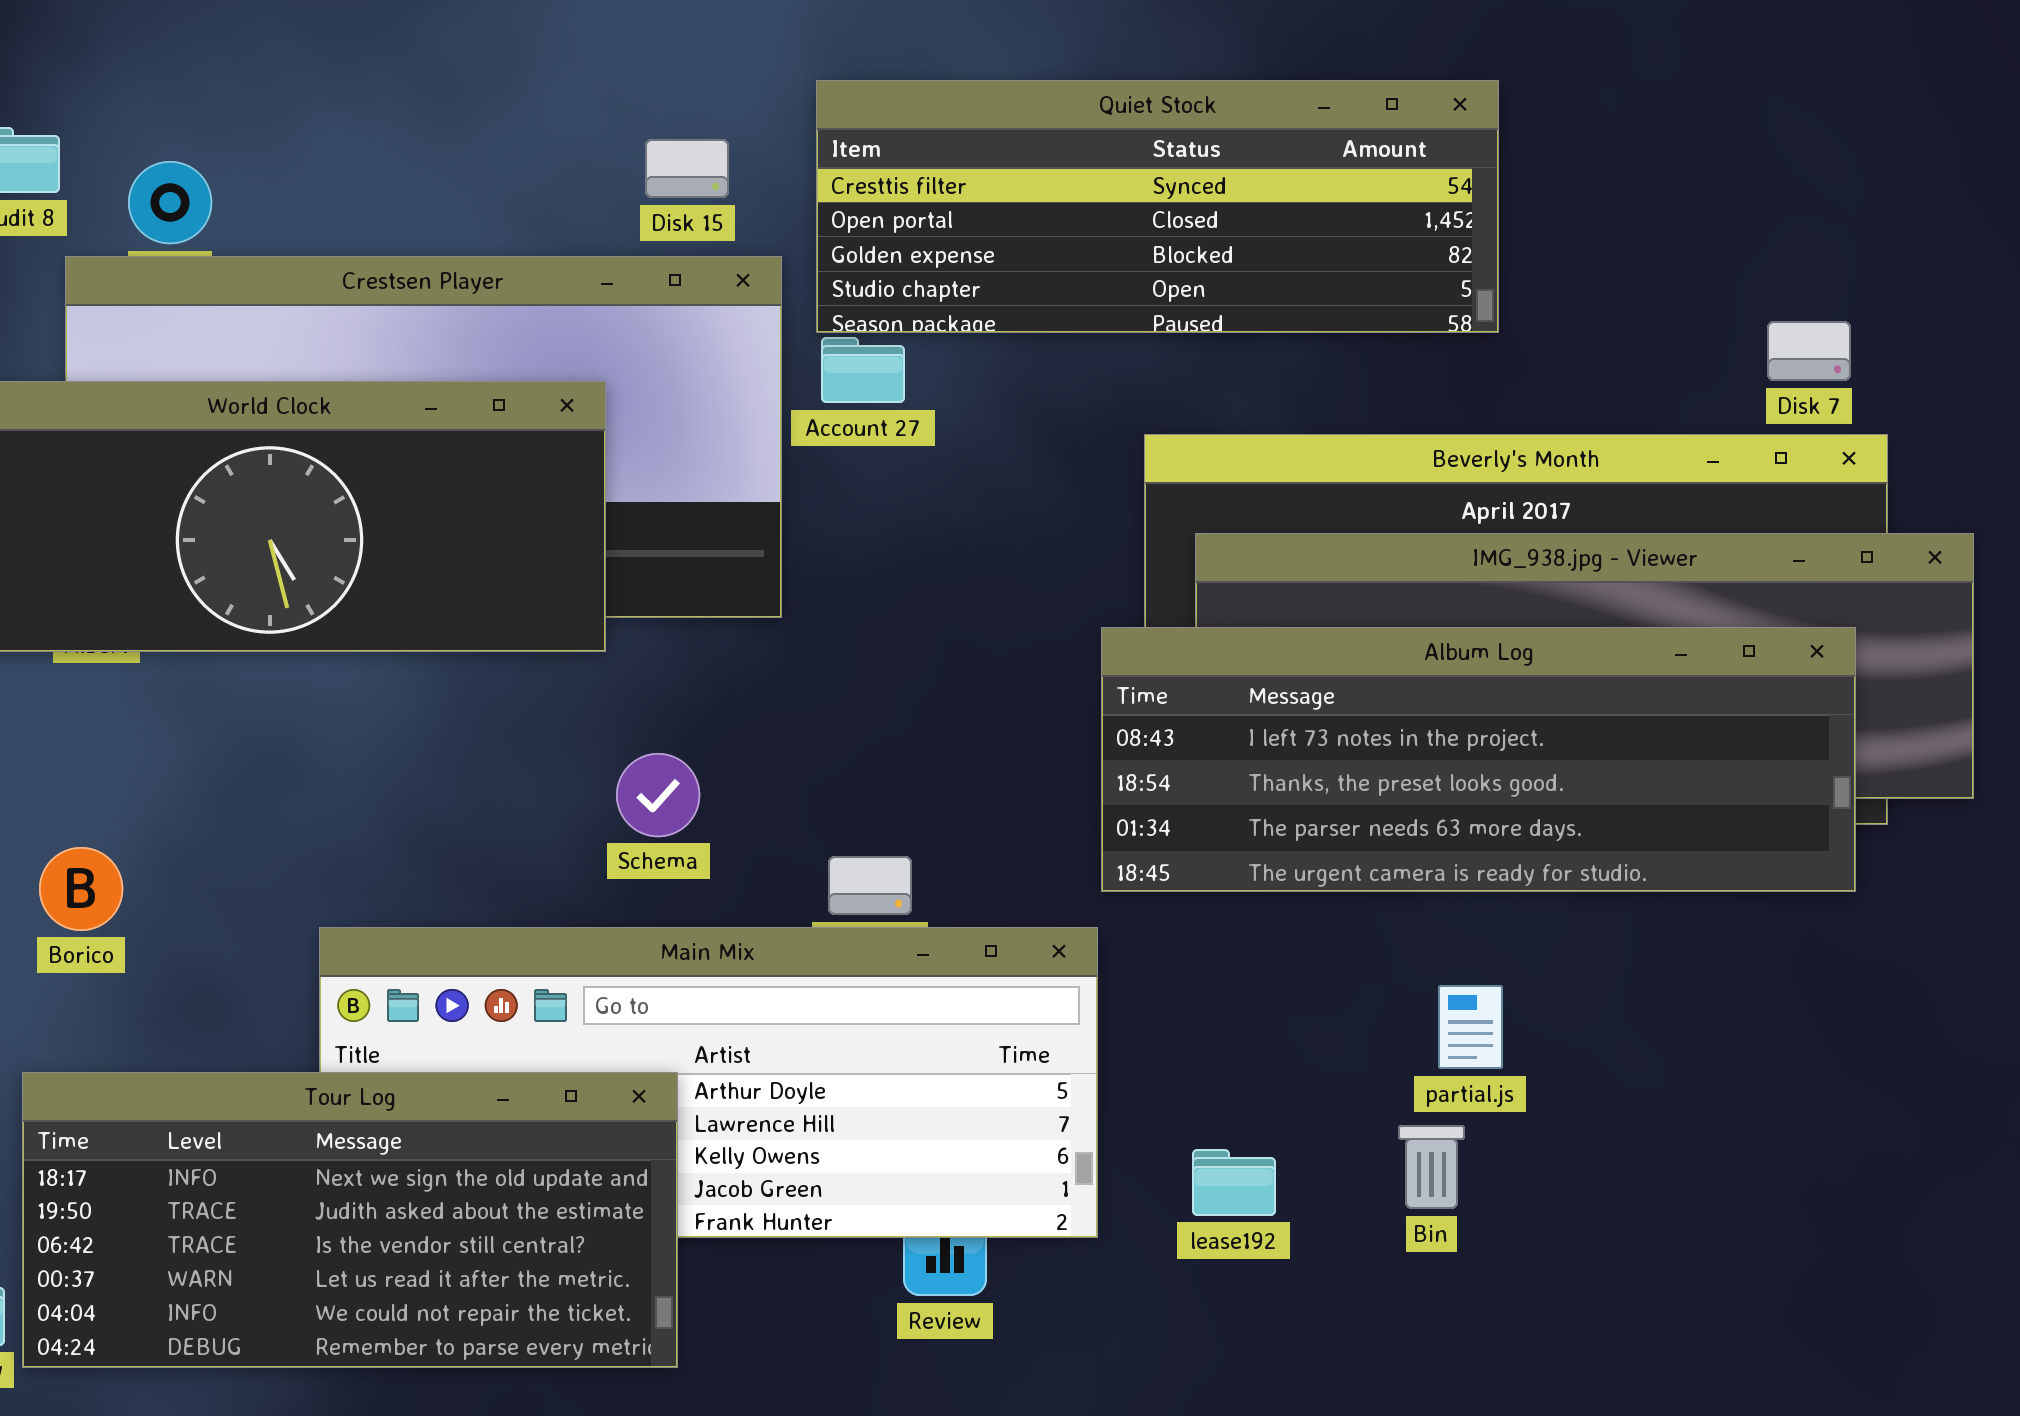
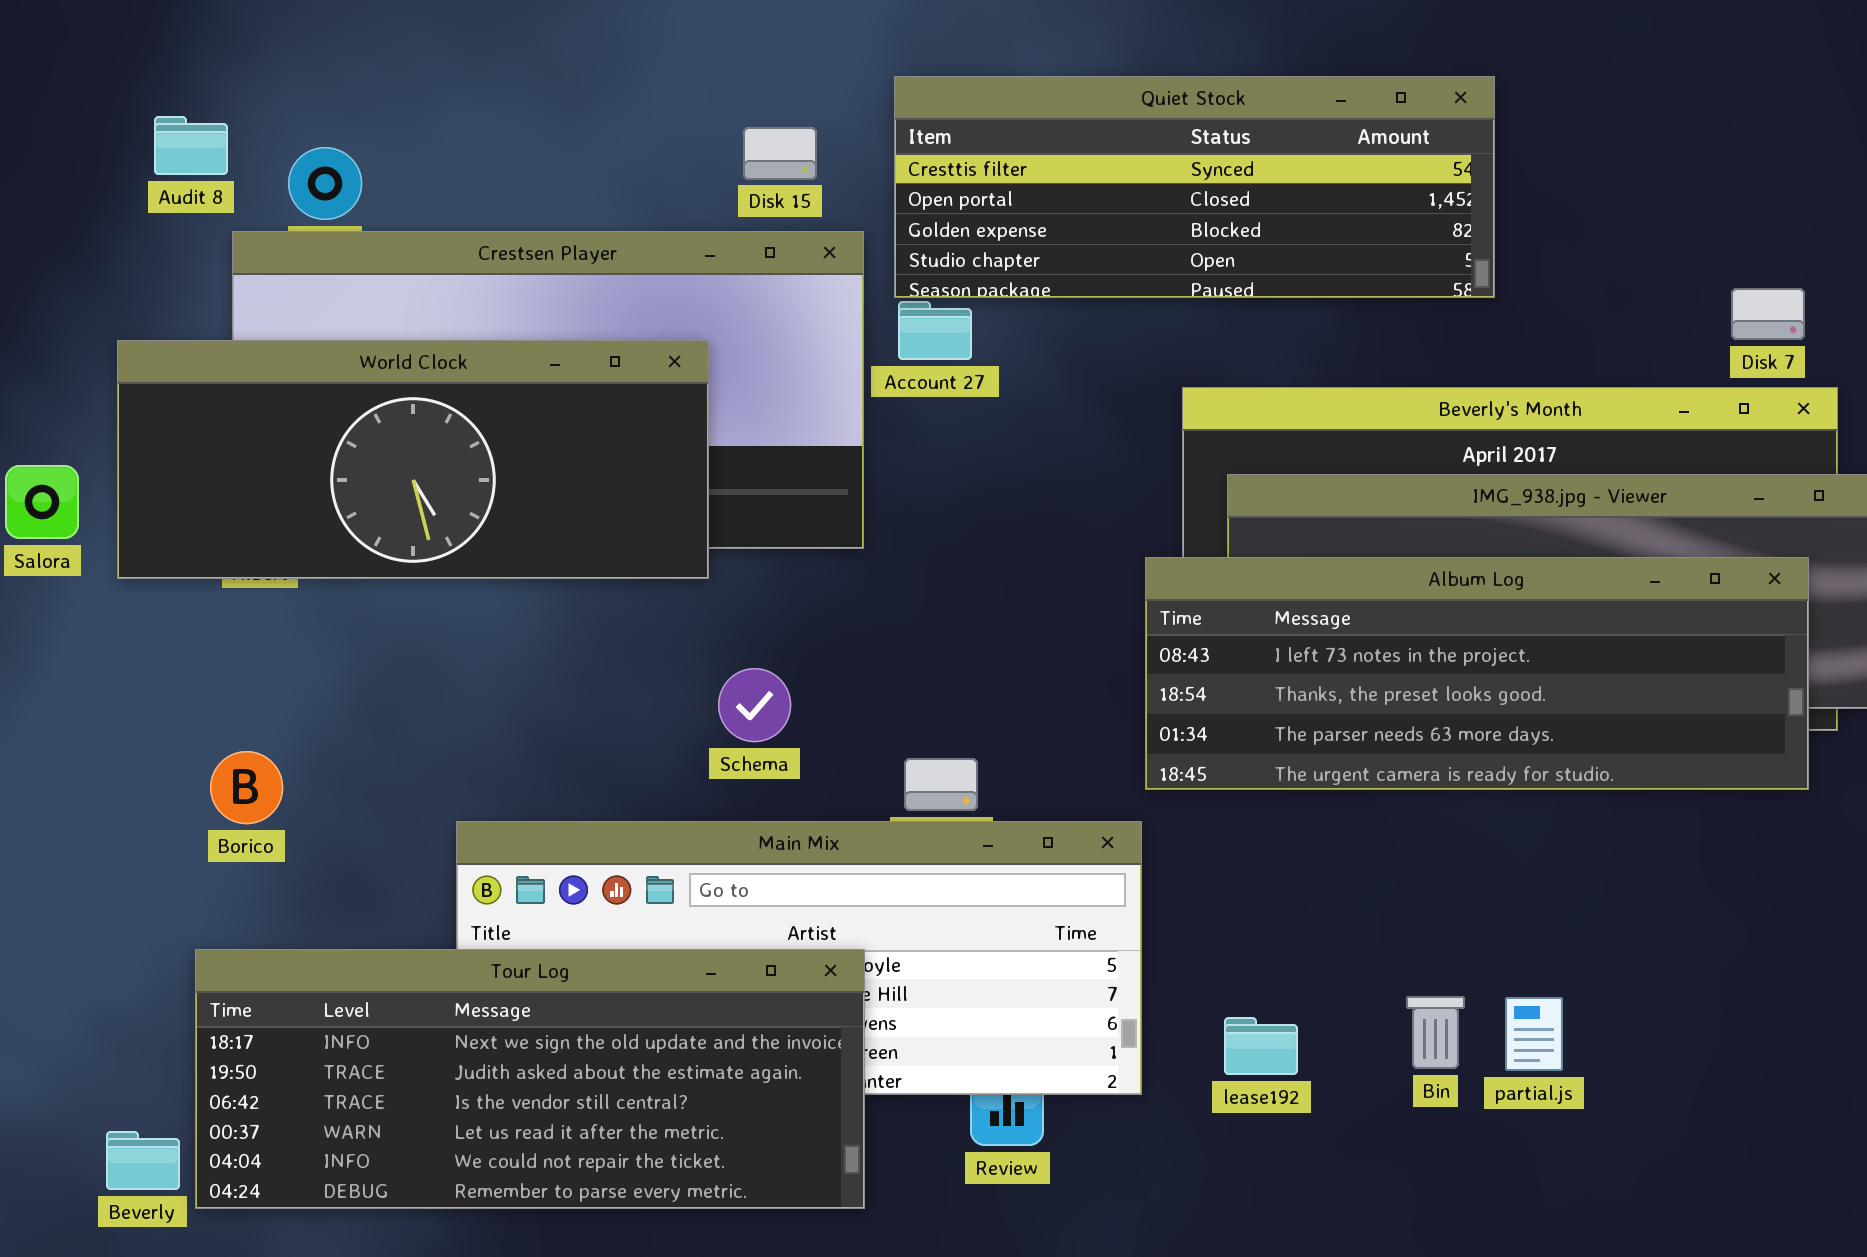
partial.js: [1438,985,1503,1069] -> [1505,997,1563,1071], moved
Tour Log: [22,1072,678,1368] -> [195,949,865,1209], resized

